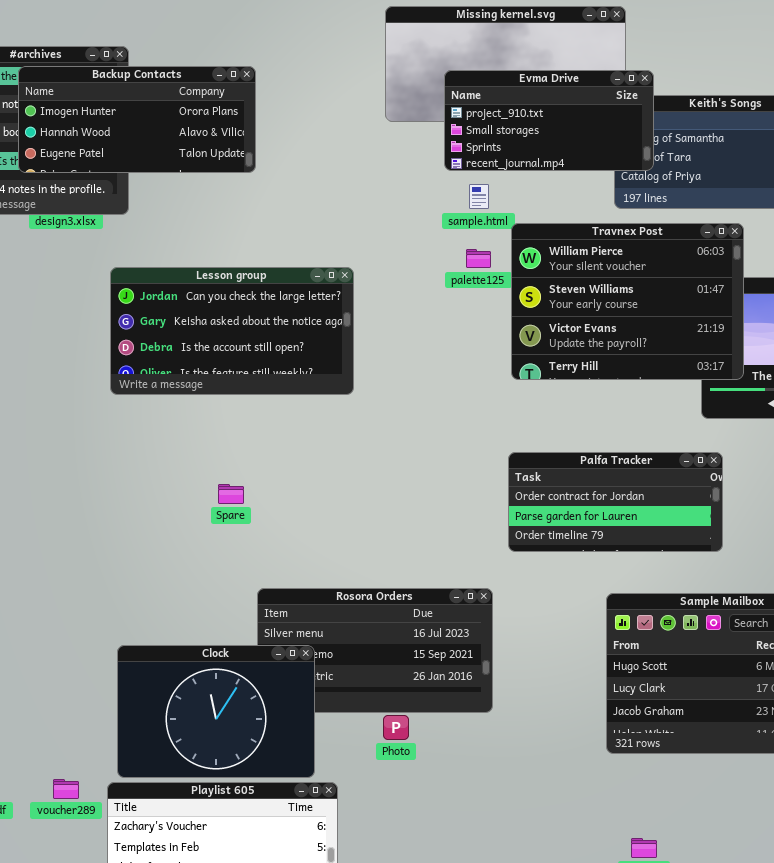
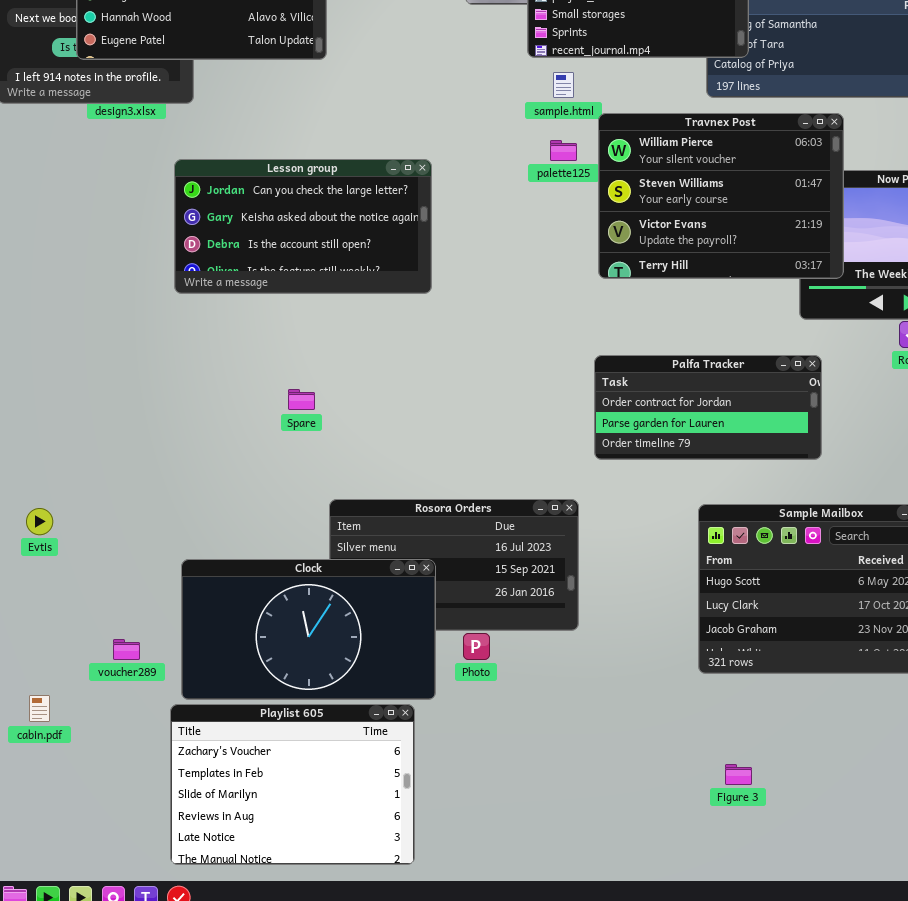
Clock: [117,645,315,778] -> [181,559,436,700], resized
voucher289: [53,779,79,799] -> [113,639,140,660], moved

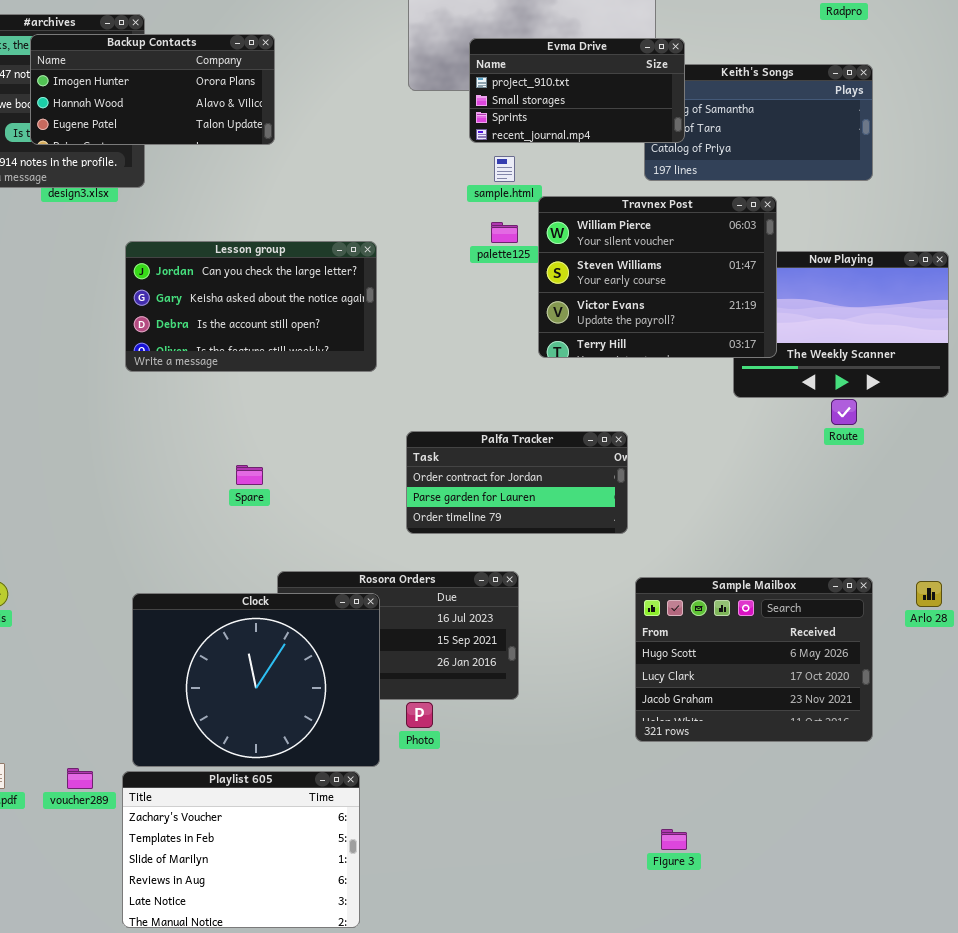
Palfa Tracker: [594,355,822,460] -> [406,431,628,534], moved
Clock: [181,559,436,700] -> [132,593,380,767], resized
voucher289: [113,639,140,660] -> [67,768,93,789], moved

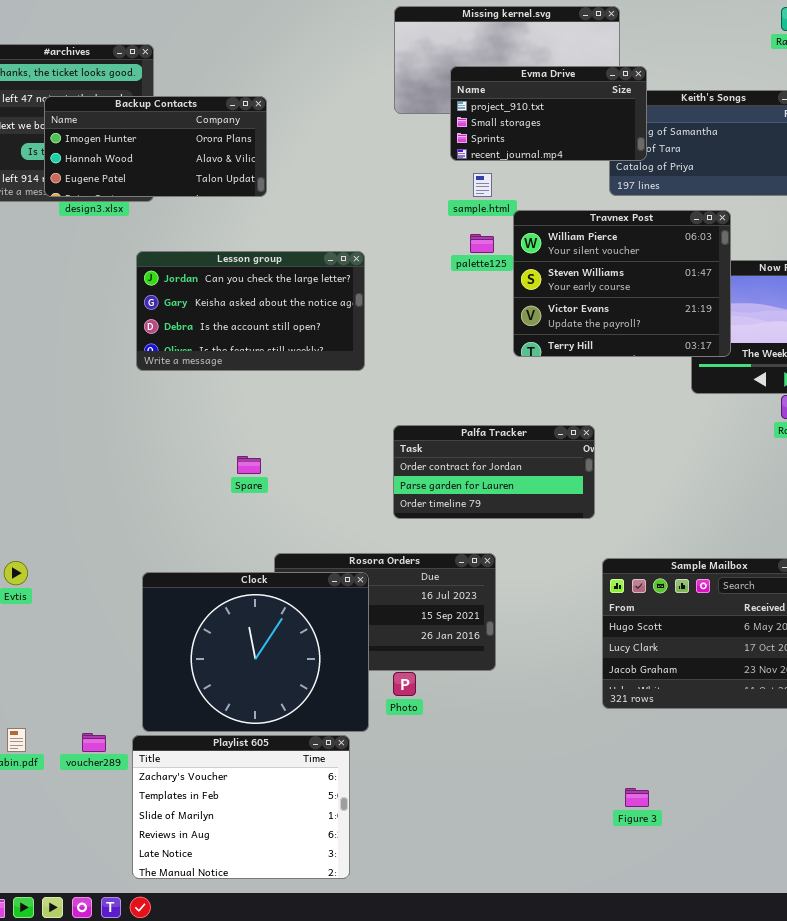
Backup Contacts: [30,34,275,145] -> [44,96,267,197], moved

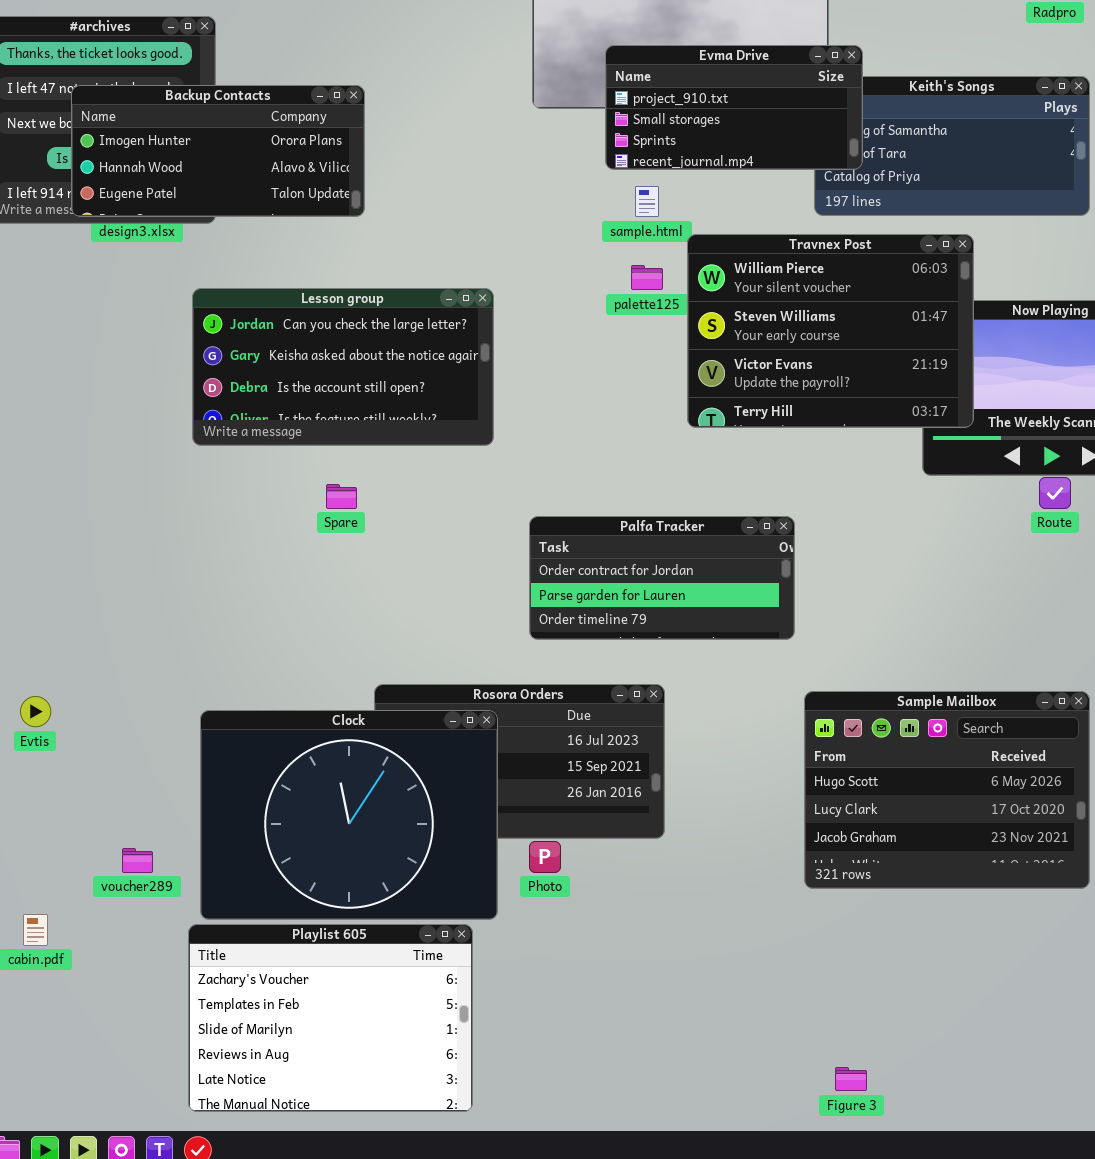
Spare: [237,456,261,474] -> [326,484,357,509], moved
voucher289: [82,733,106,752] -> [122,848,153,873], moved
Figure 3: [625,788,649,807] -> [835,1067,867,1091], moved

